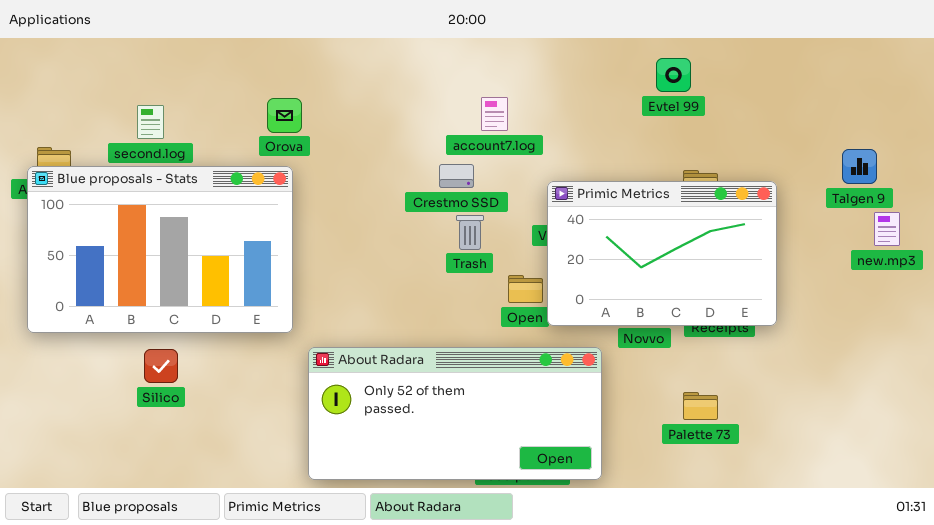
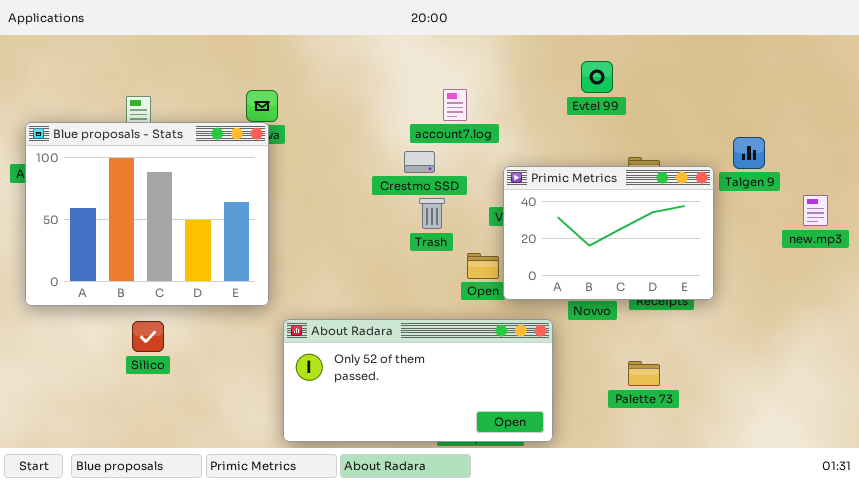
Evtel 99: [656,58,691,92] -> [581,61,613,93], moved
Talgen 9: [842,149,877,184] -> [733,137,765,169], moved
Blue proposals - Stats: [27,166,293,333] -> [25,122,269,306], resized

